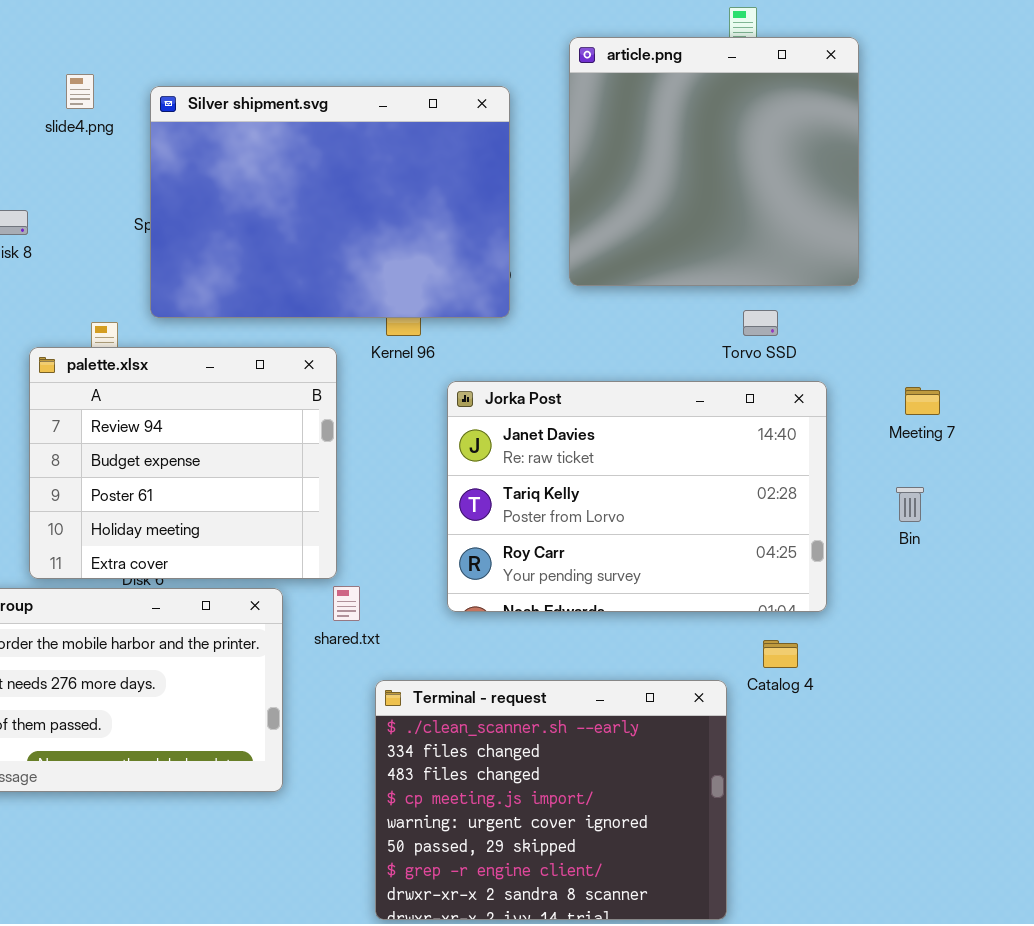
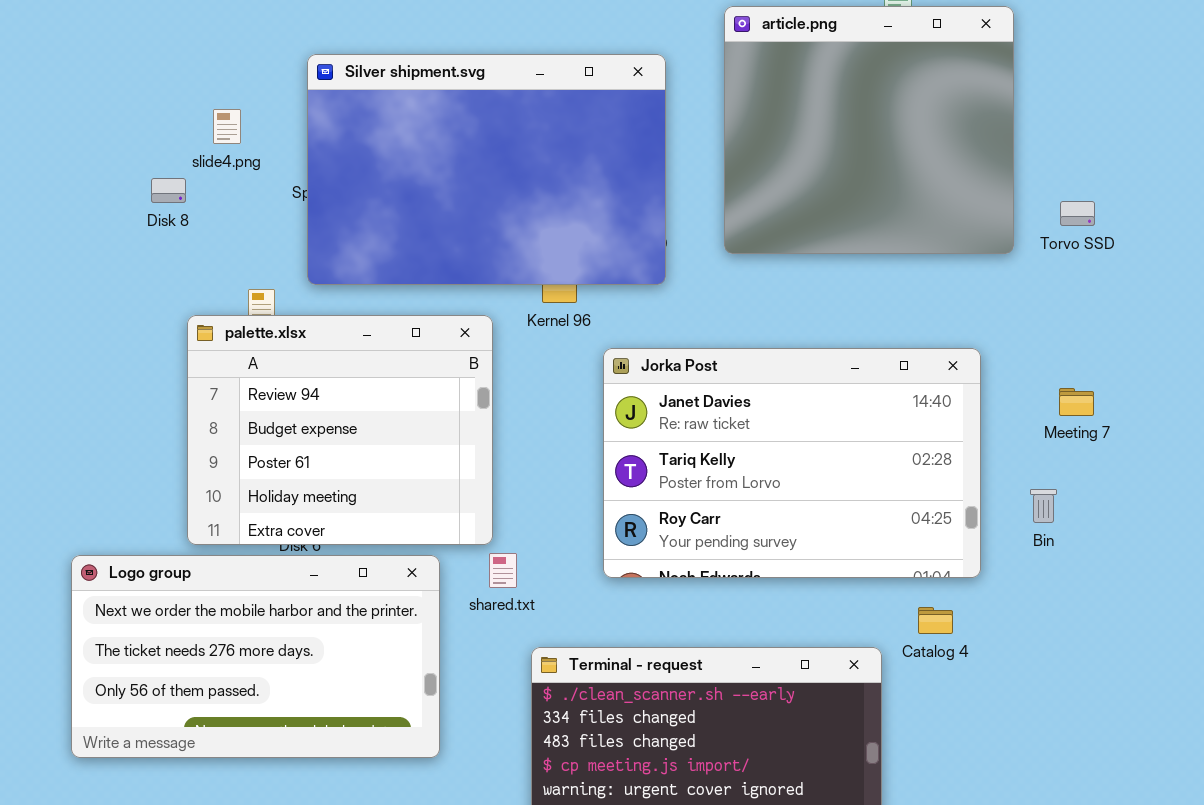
slide4.png: [66,74,94,109] -> [213,109,241,144], moved
Torvo SSD: [743,310,778,336] -> [1060,201,1095,226], moved
Meeting 7: [905,387,940,415] -> [1059,388,1094,416], moved
Bin: [896,487,924,522] -> [1030,489,1057,523], moved

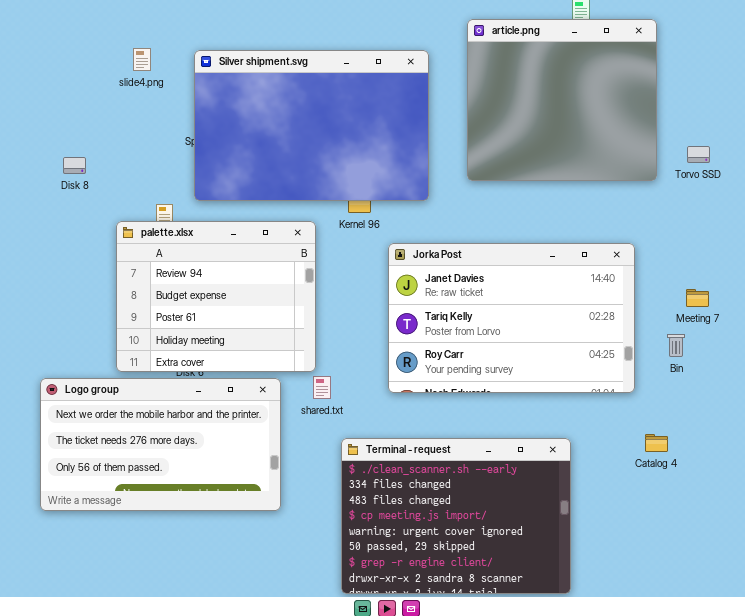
slide4.png: [213,109,241,144] -> [133,48,151,71], moved
Disk 8: [151,178,186,203] -> [63,157,86,174], moved
Meeting 7: [1059,388,1094,416] -> [686,289,709,307], moved
Catalog 4: [918,607,953,634] -> [645,434,668,452], moved

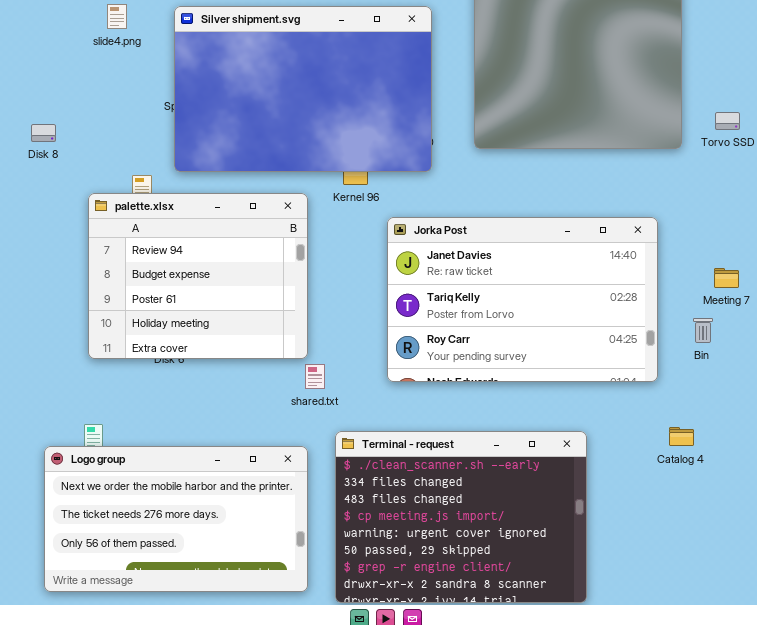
Logo group: [40,378,281,511] -> [44,446,308,592], moved

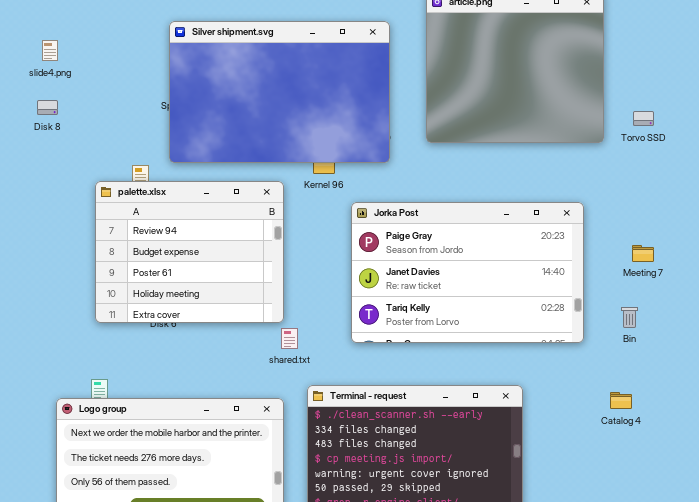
slide4.png: [107,4,127,29] -> [42,40,58,61], moved
Disk 8: [31,124,56,142] -> [37,100,58,115], moved
Jorka Post: [387,217,658,382] -> [351,202,584,343], scrolled up 1 row
Bin: [693,318,713,343] -> [621,307,638,328], moved
Catalog 4: [669,427,694,446] -> [610,392,632,409], moved

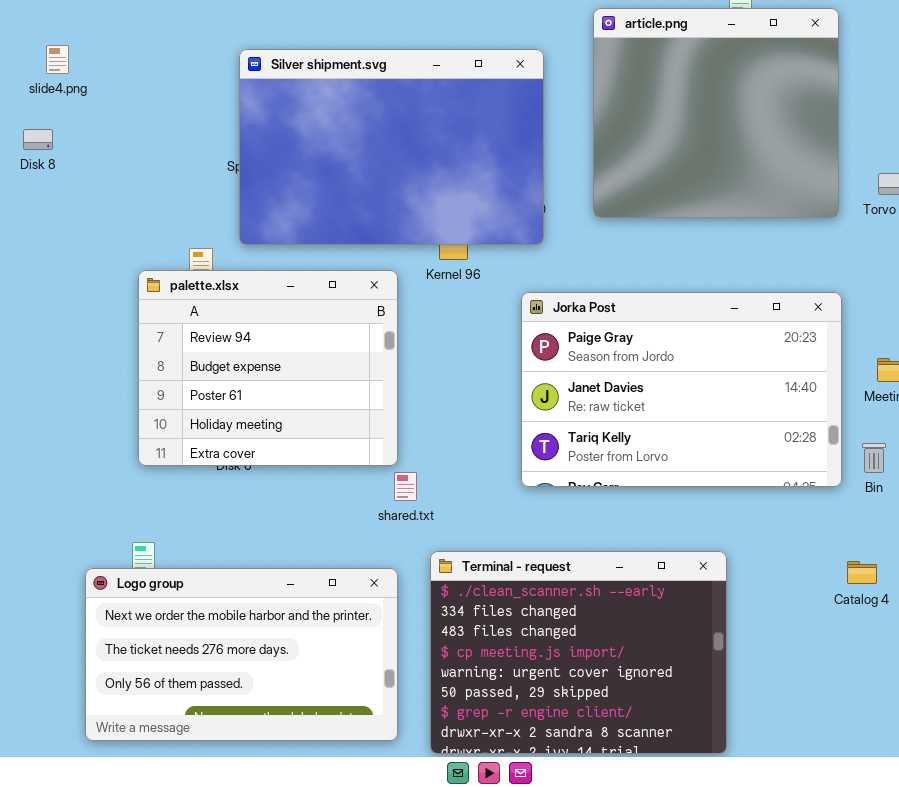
slide4.png: [42,40,58,61] -> [46,45,69,74], moved
Disk 8: [37,100,58,115] -> [23,129,53,150], moved
Jorka Post: [351,202,584,343] -> [521,292,842,487], moved

